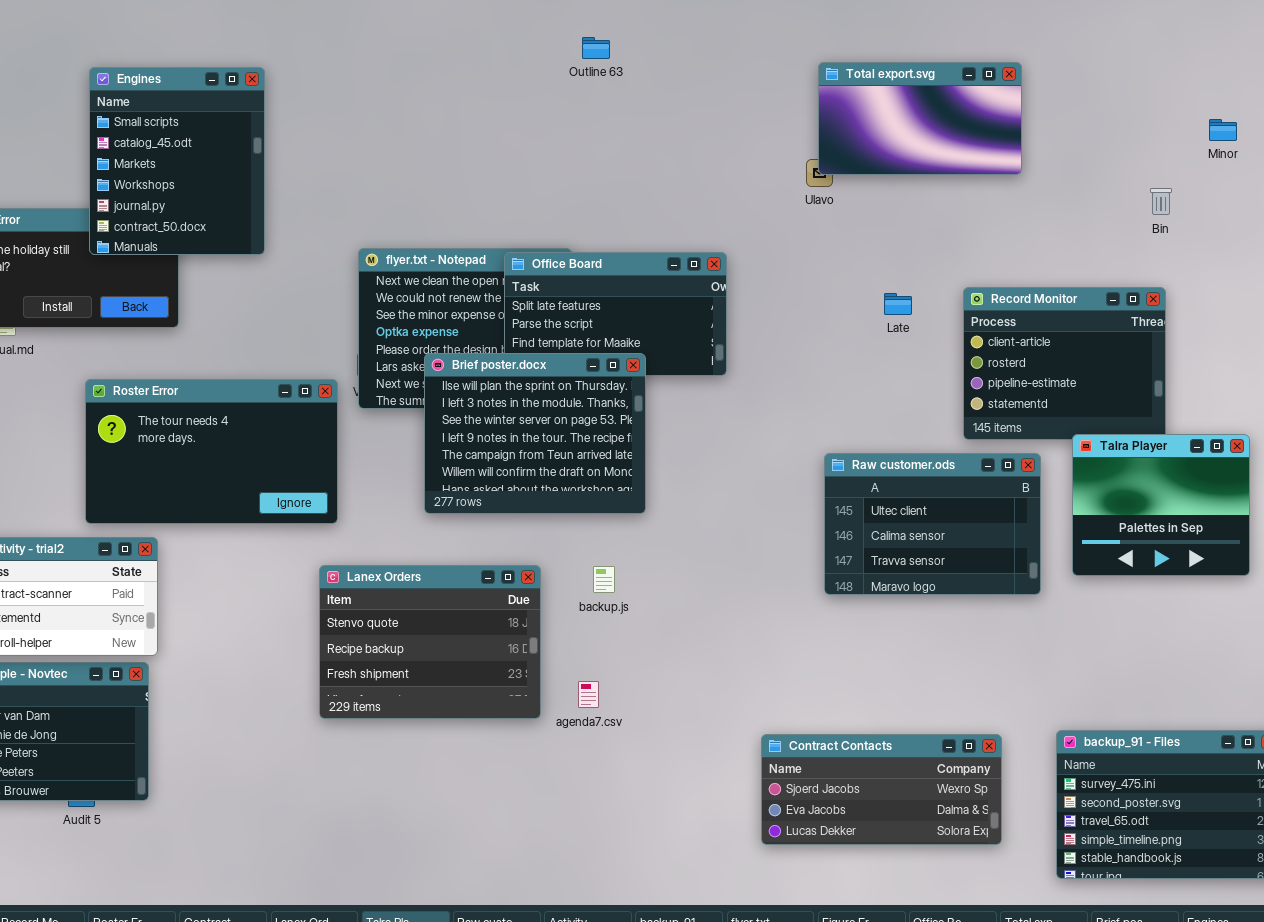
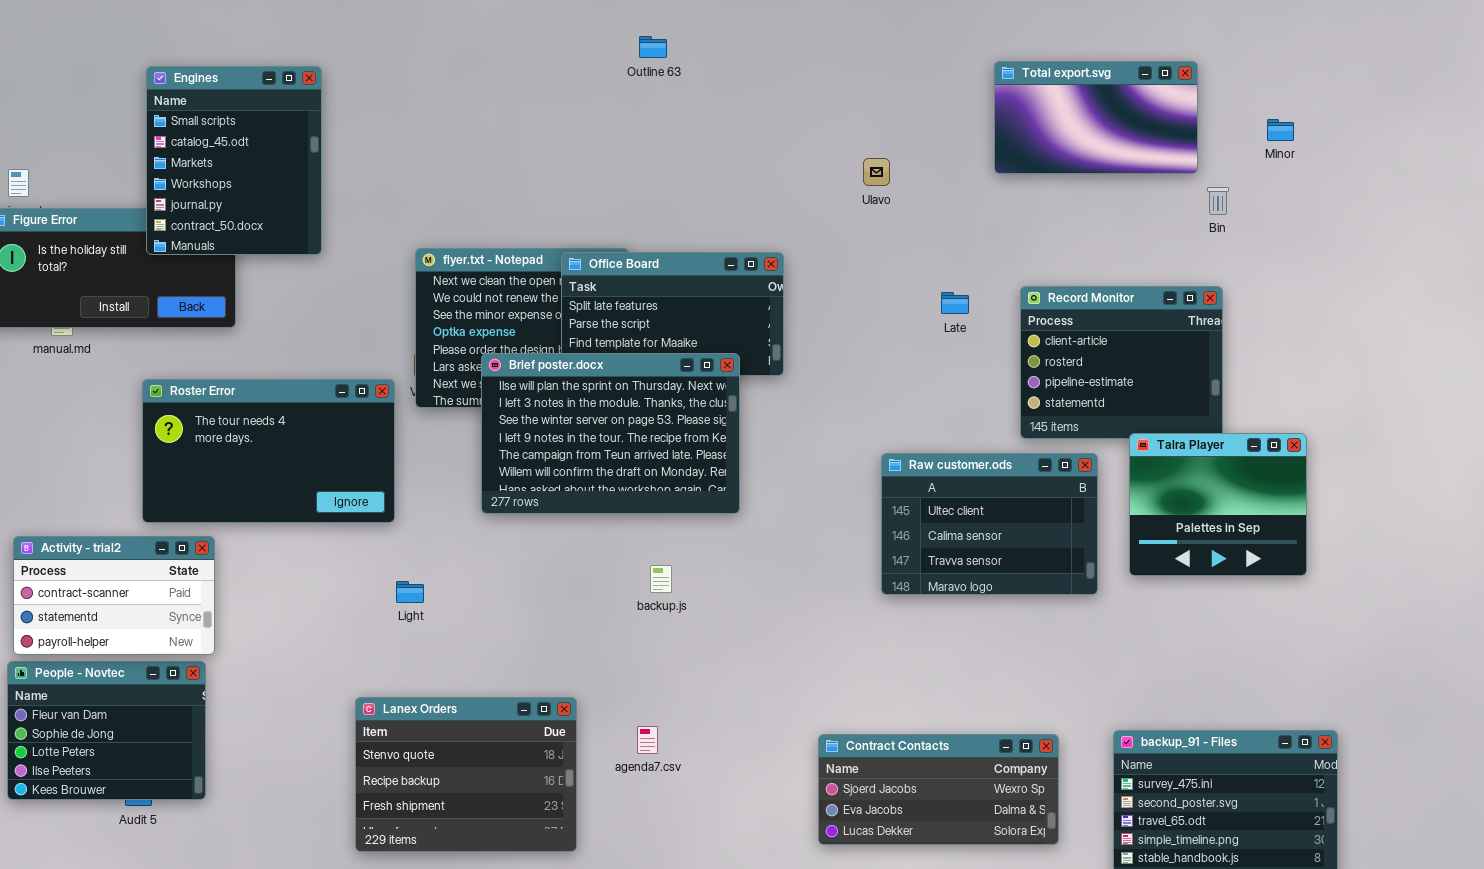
Total export.svg: [818,62,1022,175] -> [994,61,1198,174], moved
Brief poster.docx: [424,353,646,514] -> [481,353,740,514], resized
Lanex Orders: [319,565,541,719] -> [355,697,577,852], moved
agenda7.csv: [578,681,599,708] -> [637,726,658,754], moved

